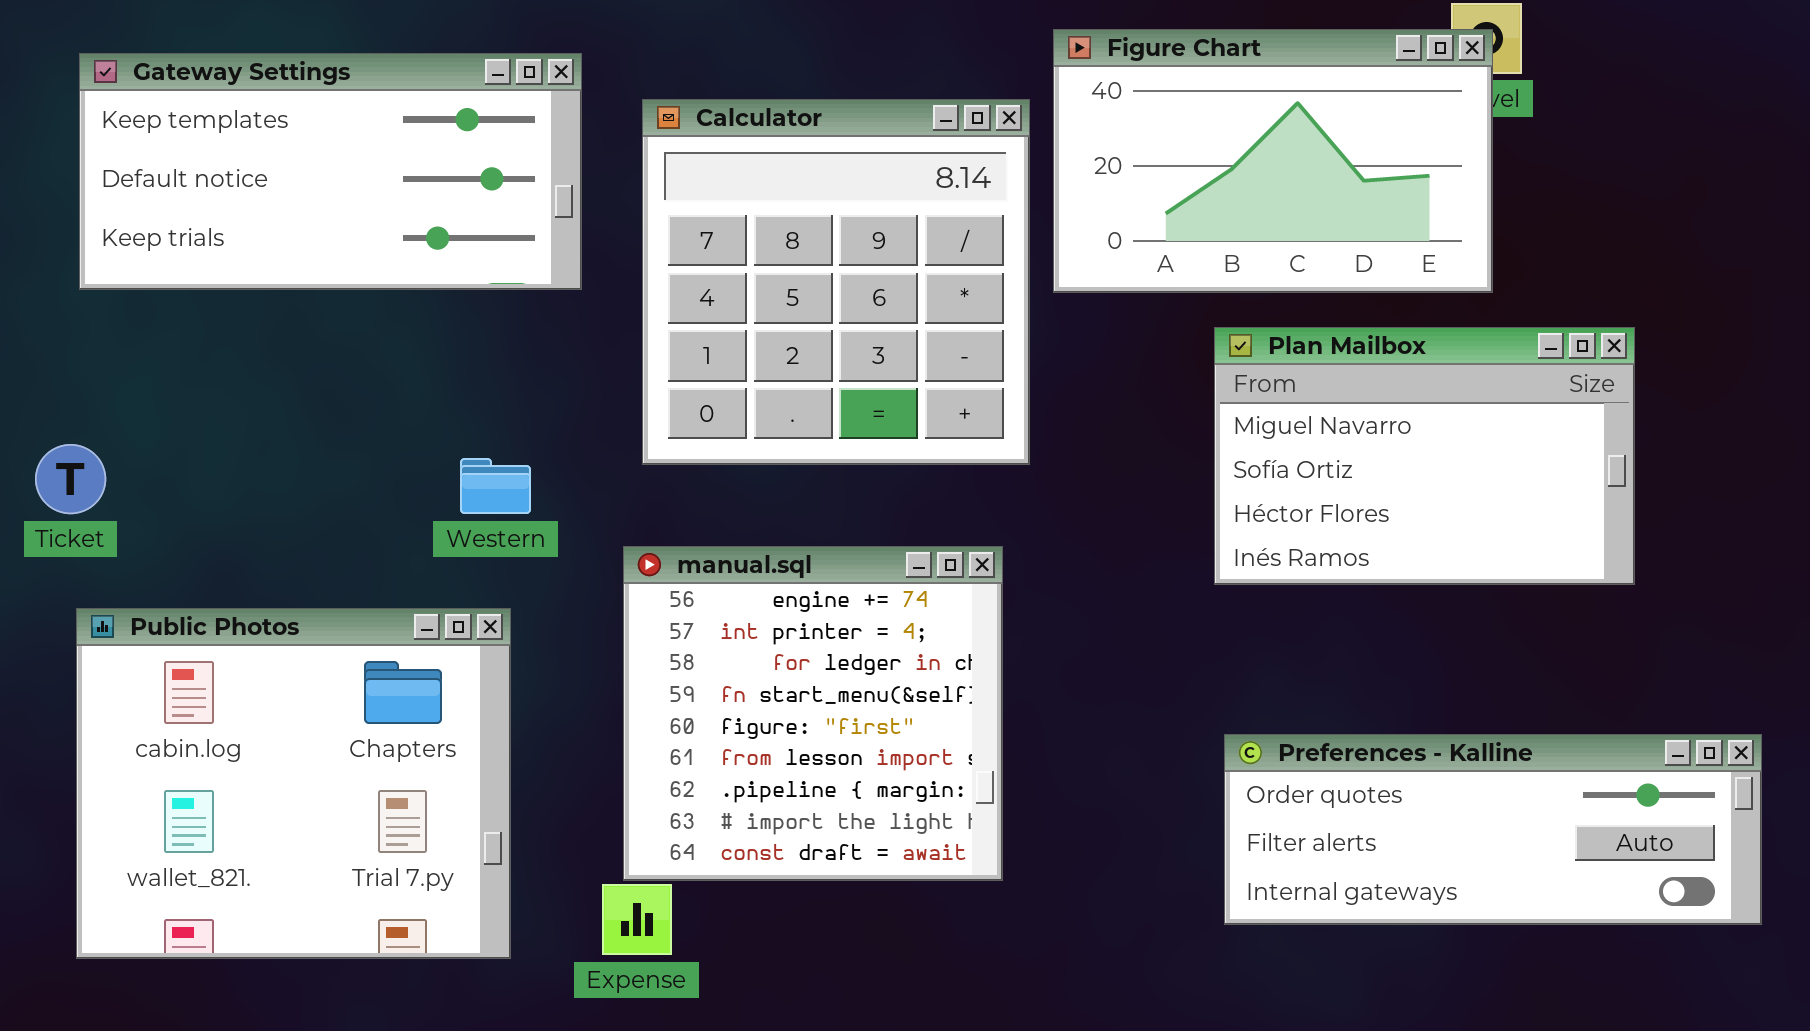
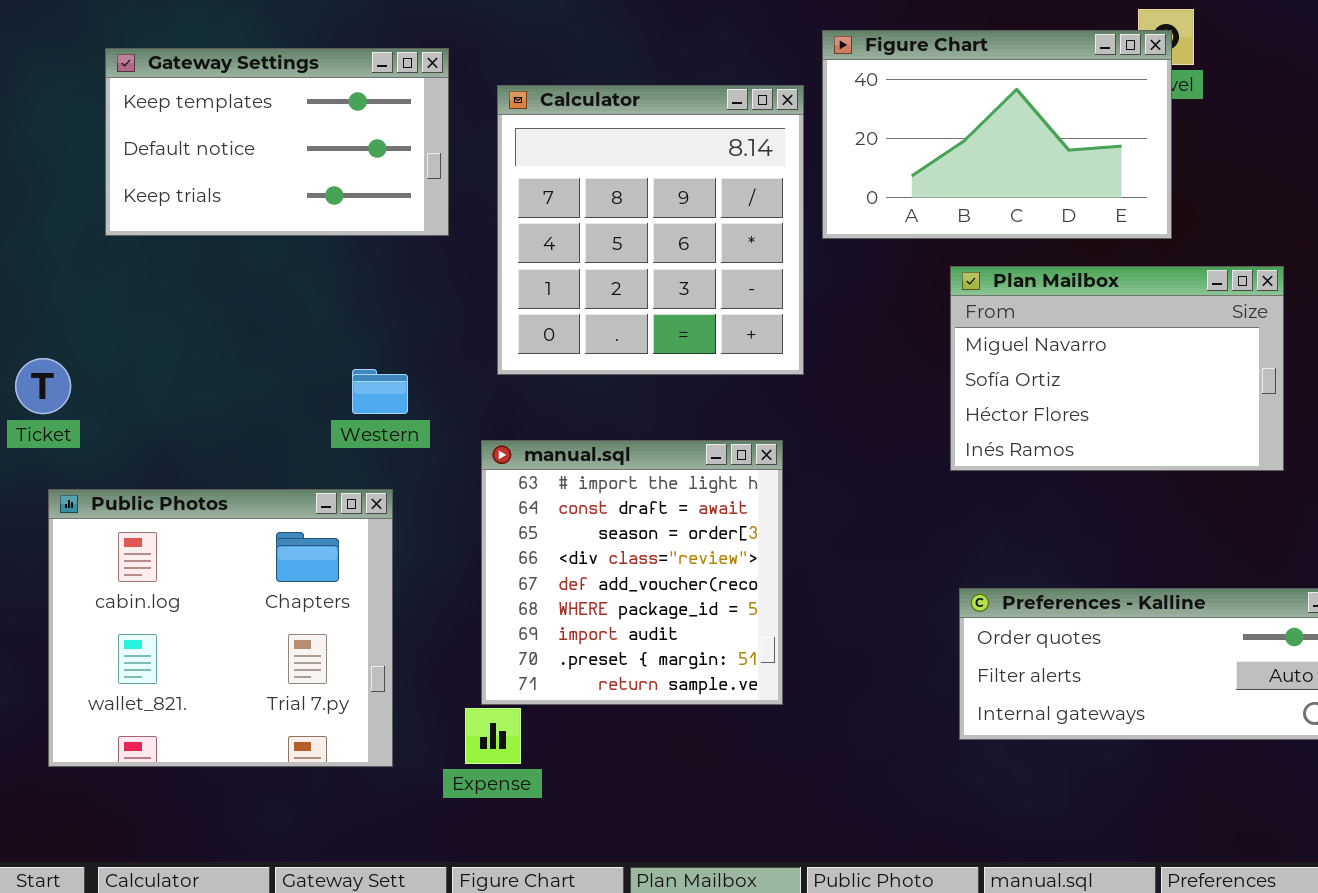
Gateway Settings: [79,53,582,290] -> [105,48,449,236], resized
manual.sql: [623,546,1003,881] -> [481,440,783,705], scrolled down 7 rows

